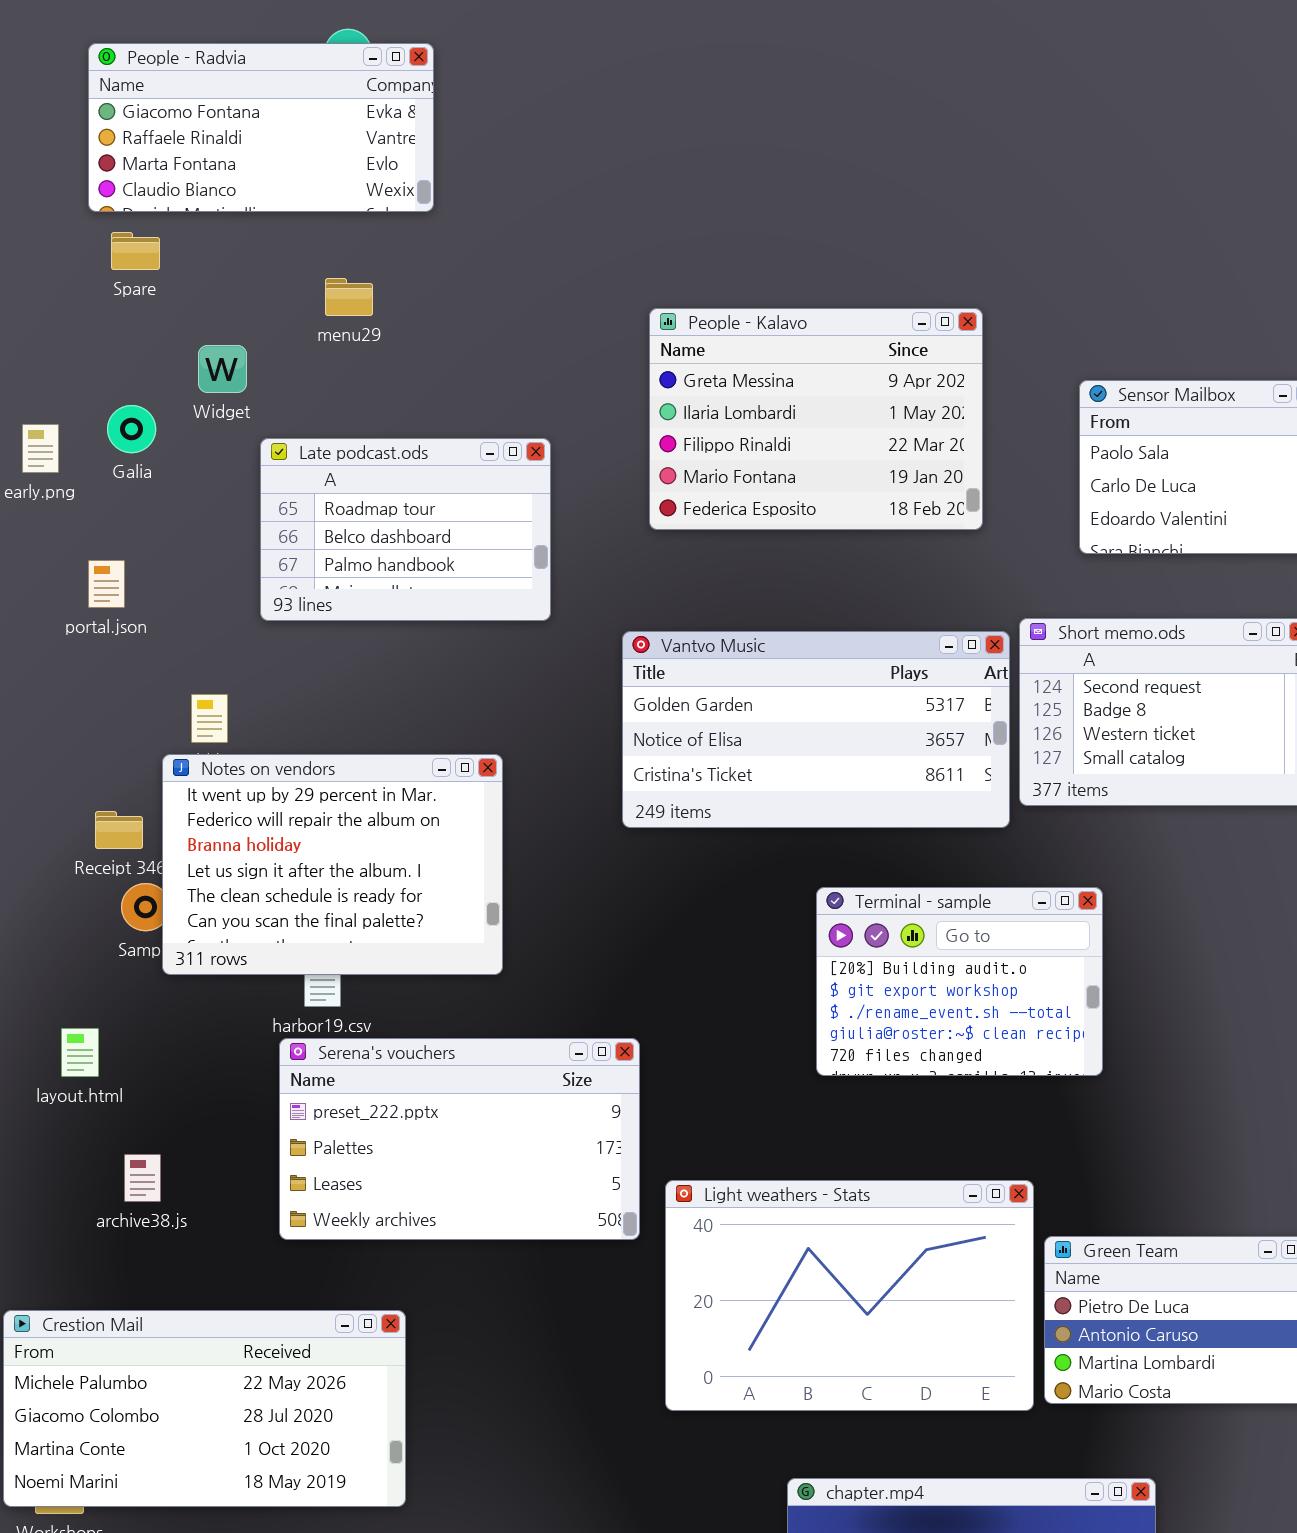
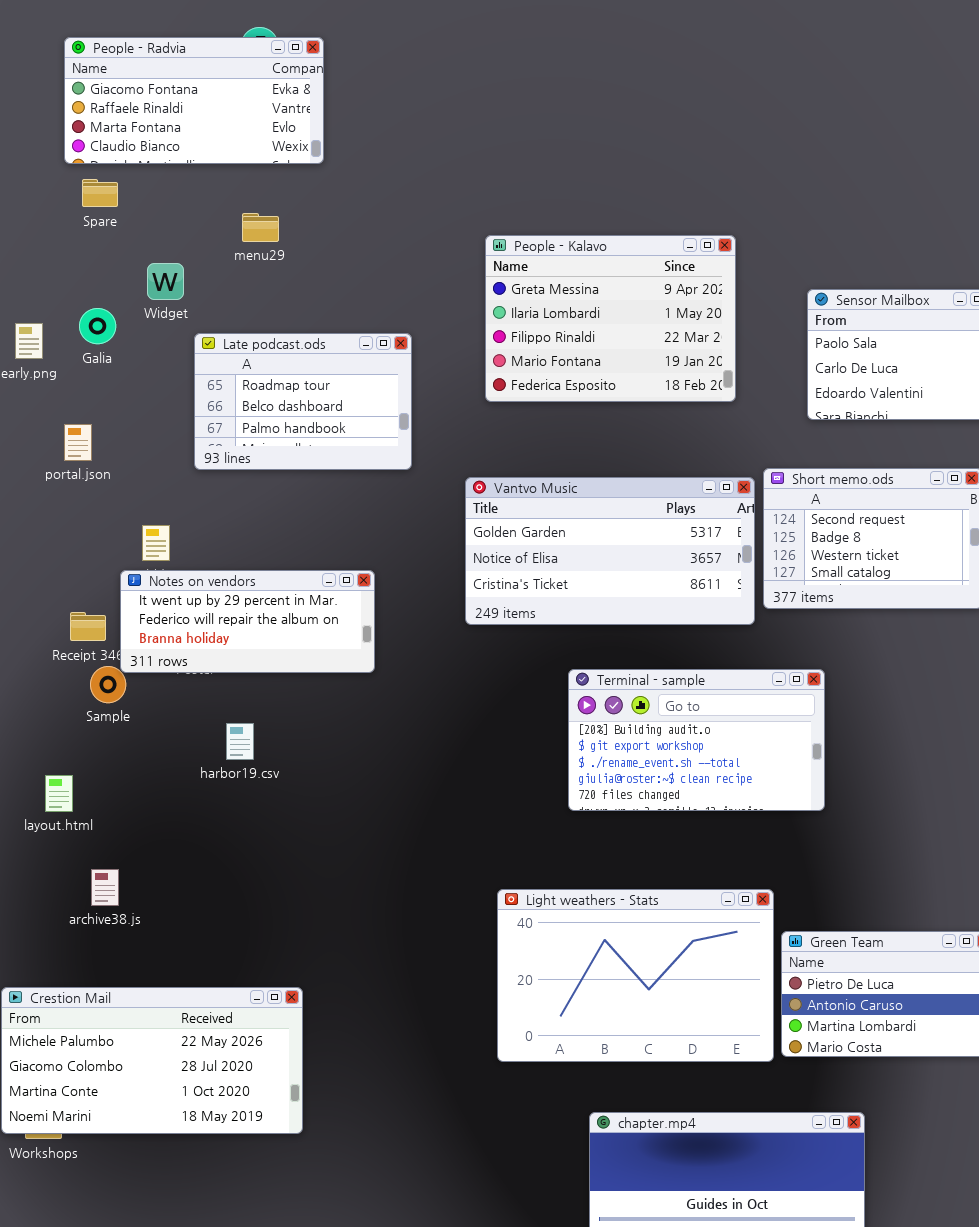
Notes on vendors: [162,754,503,975] -> [120,570,375,673], resized
Terminal - sample: [816,887,1103,1076] -> [568,669,825,811], resized
Serena's vouchers: [279,1038,640,1240] -> none, closed

